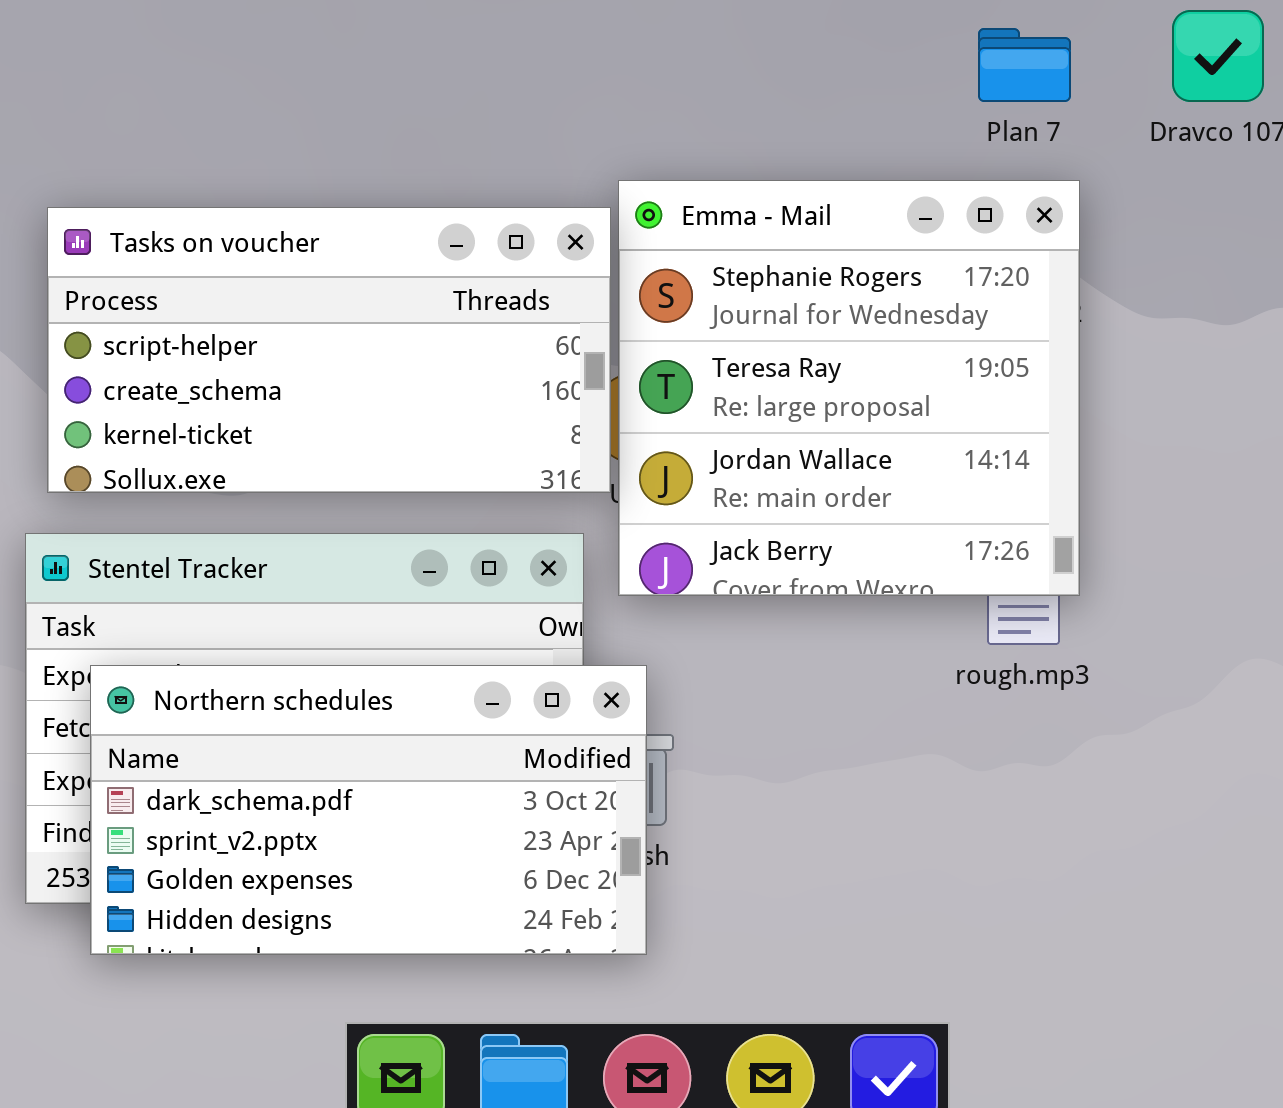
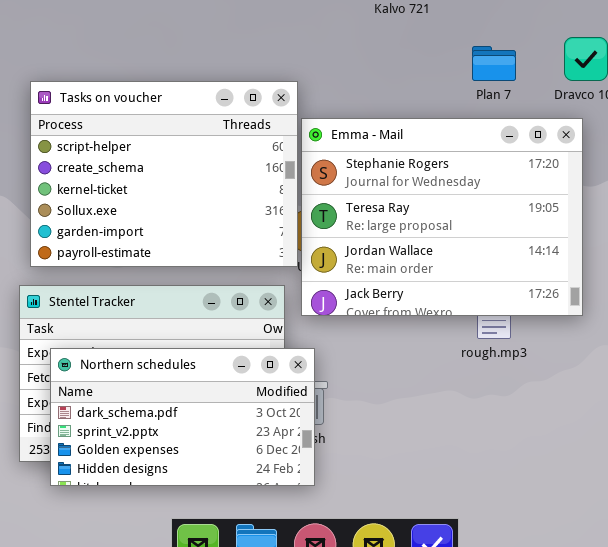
Emma - Mail: [618,180,1080,596] -> [301,118,583,316], resized
Tasks on voucher: [47,207,611,493] -> [30,81,298,267], resized

